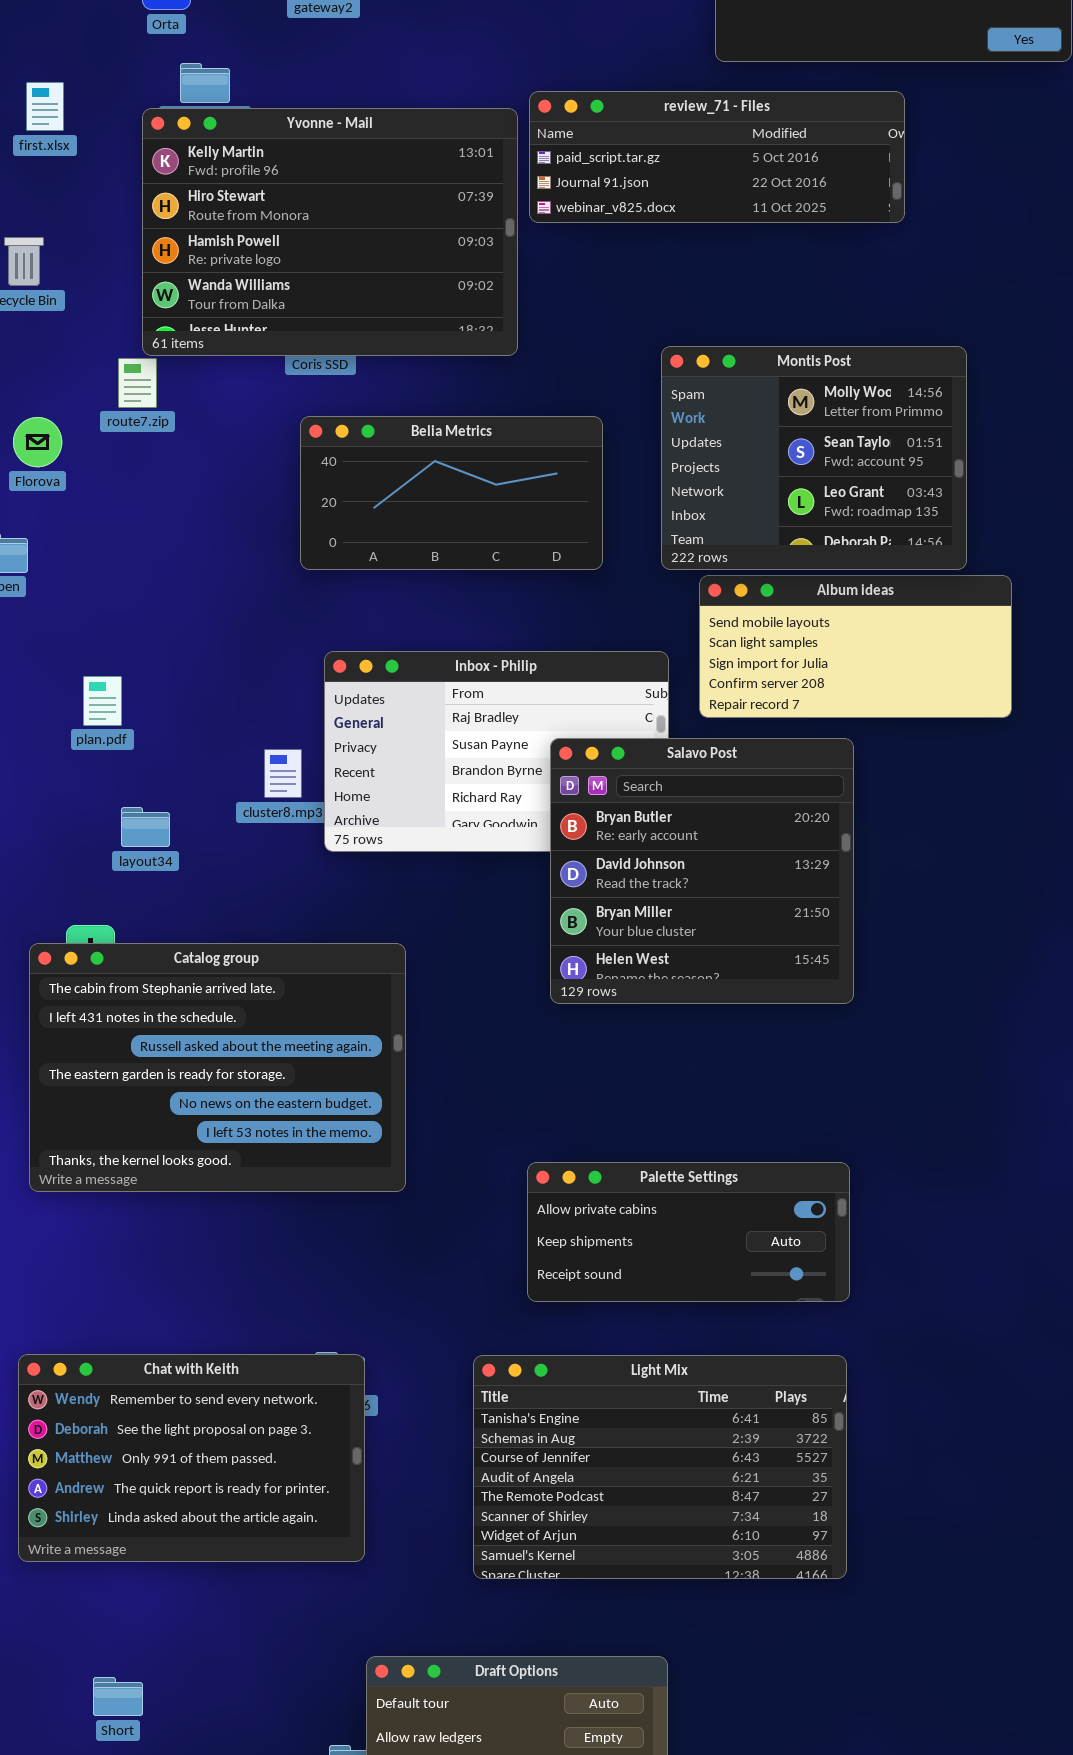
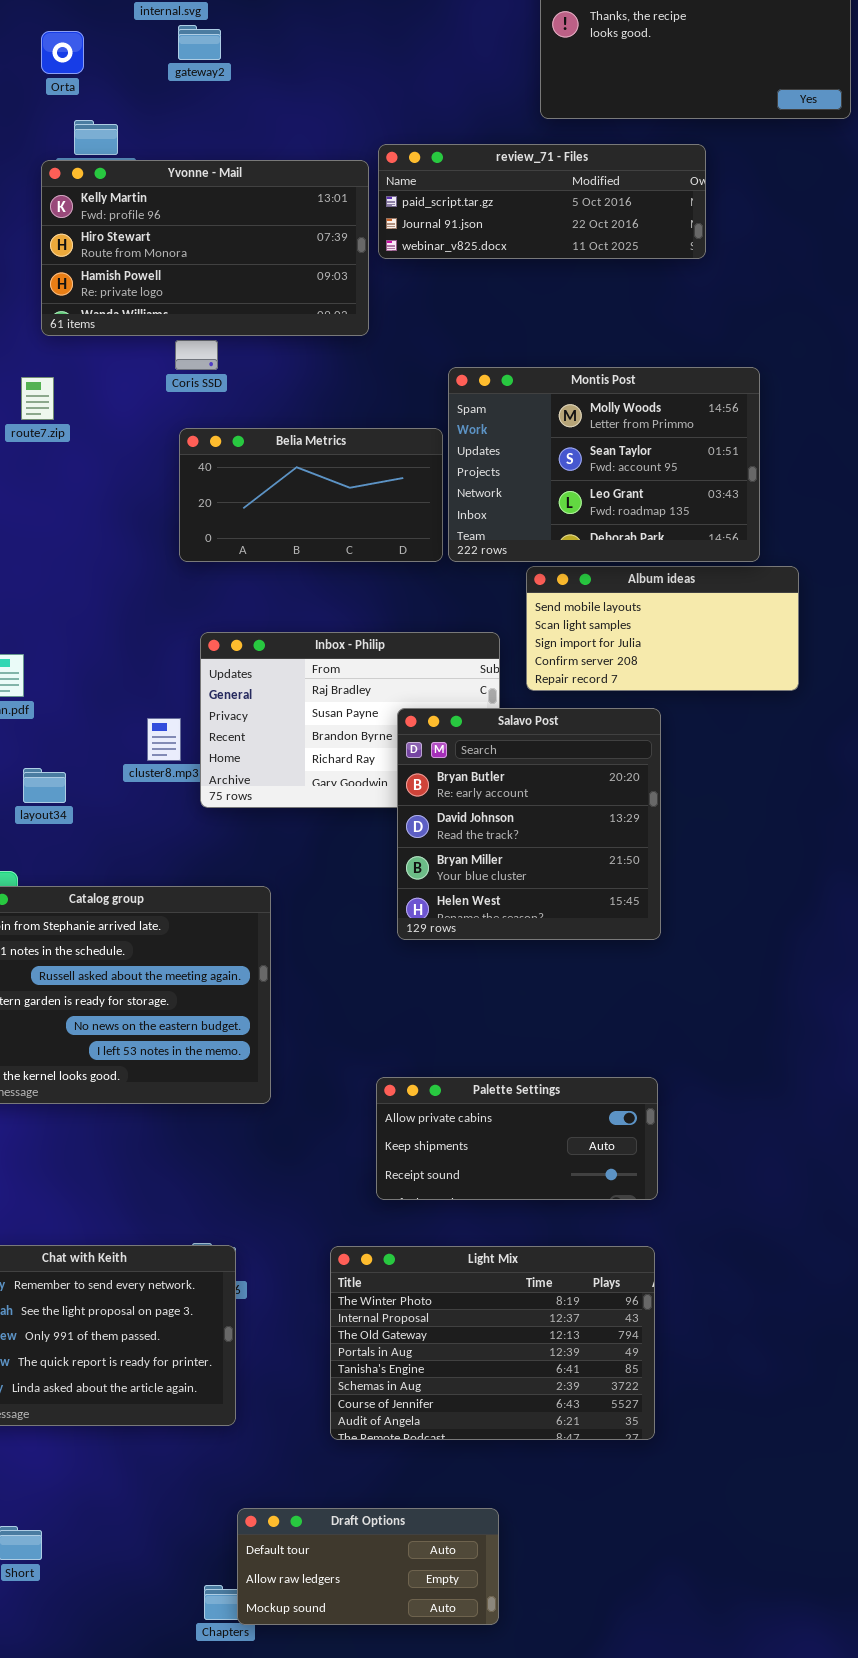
Yvonne - Mail: [142,108,518,356] -> [41,160,369,336], resized
Montis Post: [661,346,967,570] -> [448,367,760,562], resized
Light Mix: [473,1355,847,1579] -> [330,1246,655,1440], scrolled up 4 rows

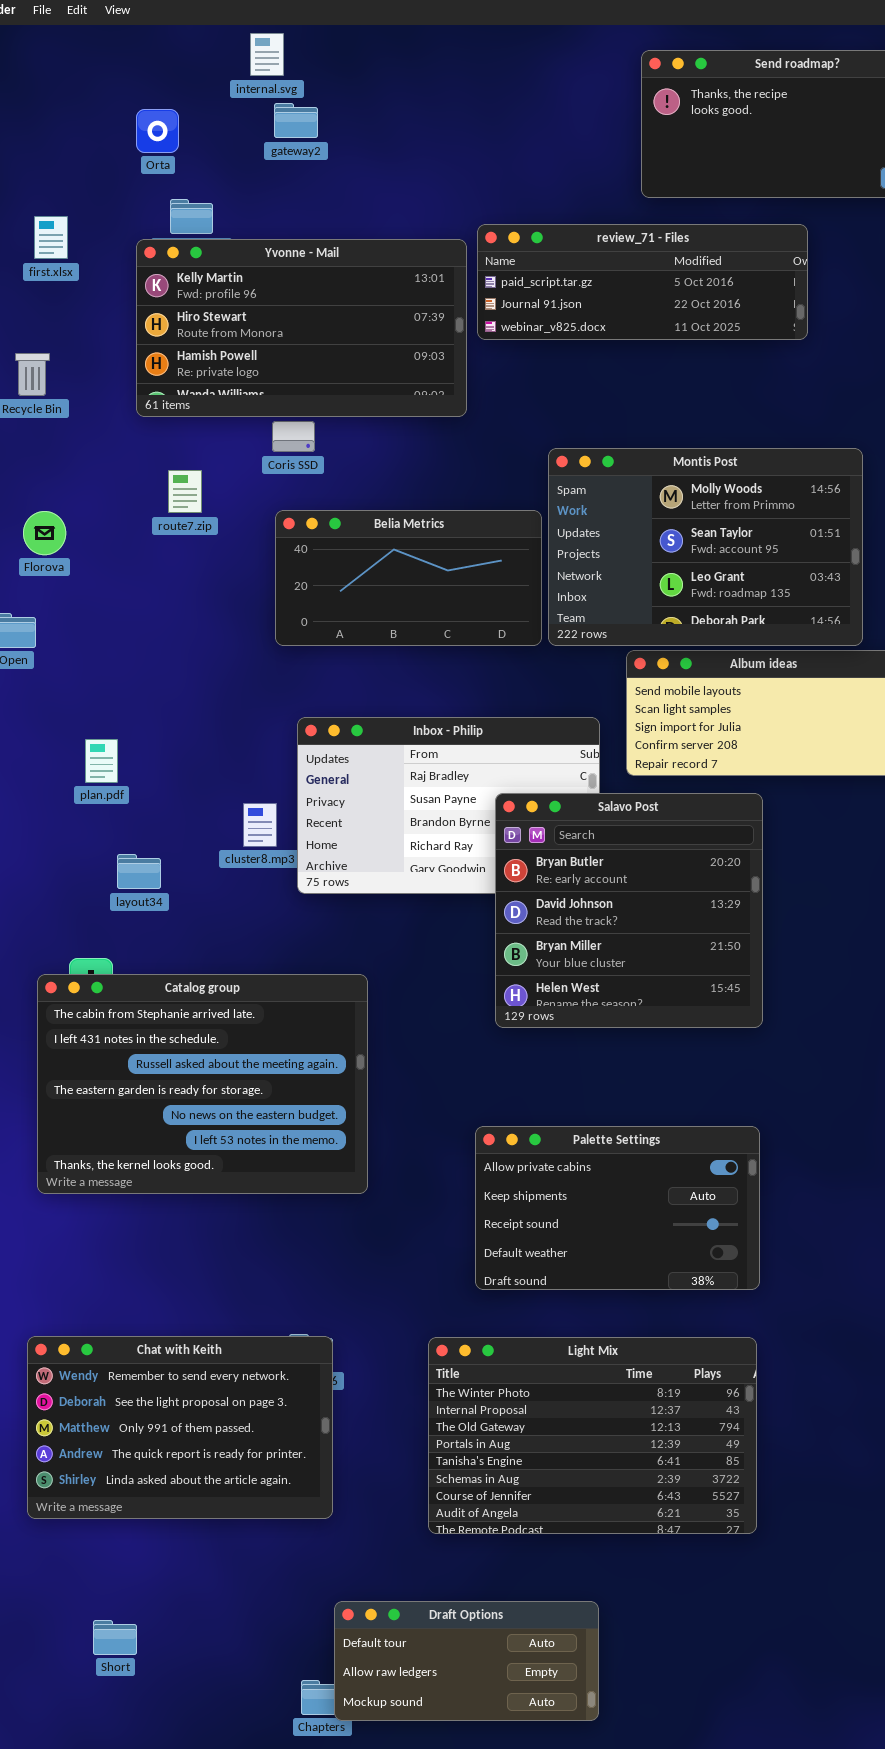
route7.zip: [21,377,54,420] -> [168,470,202,513], moved
Palette Settings: [376,1077,658,1200] -> [475,1126,760,1290], resized

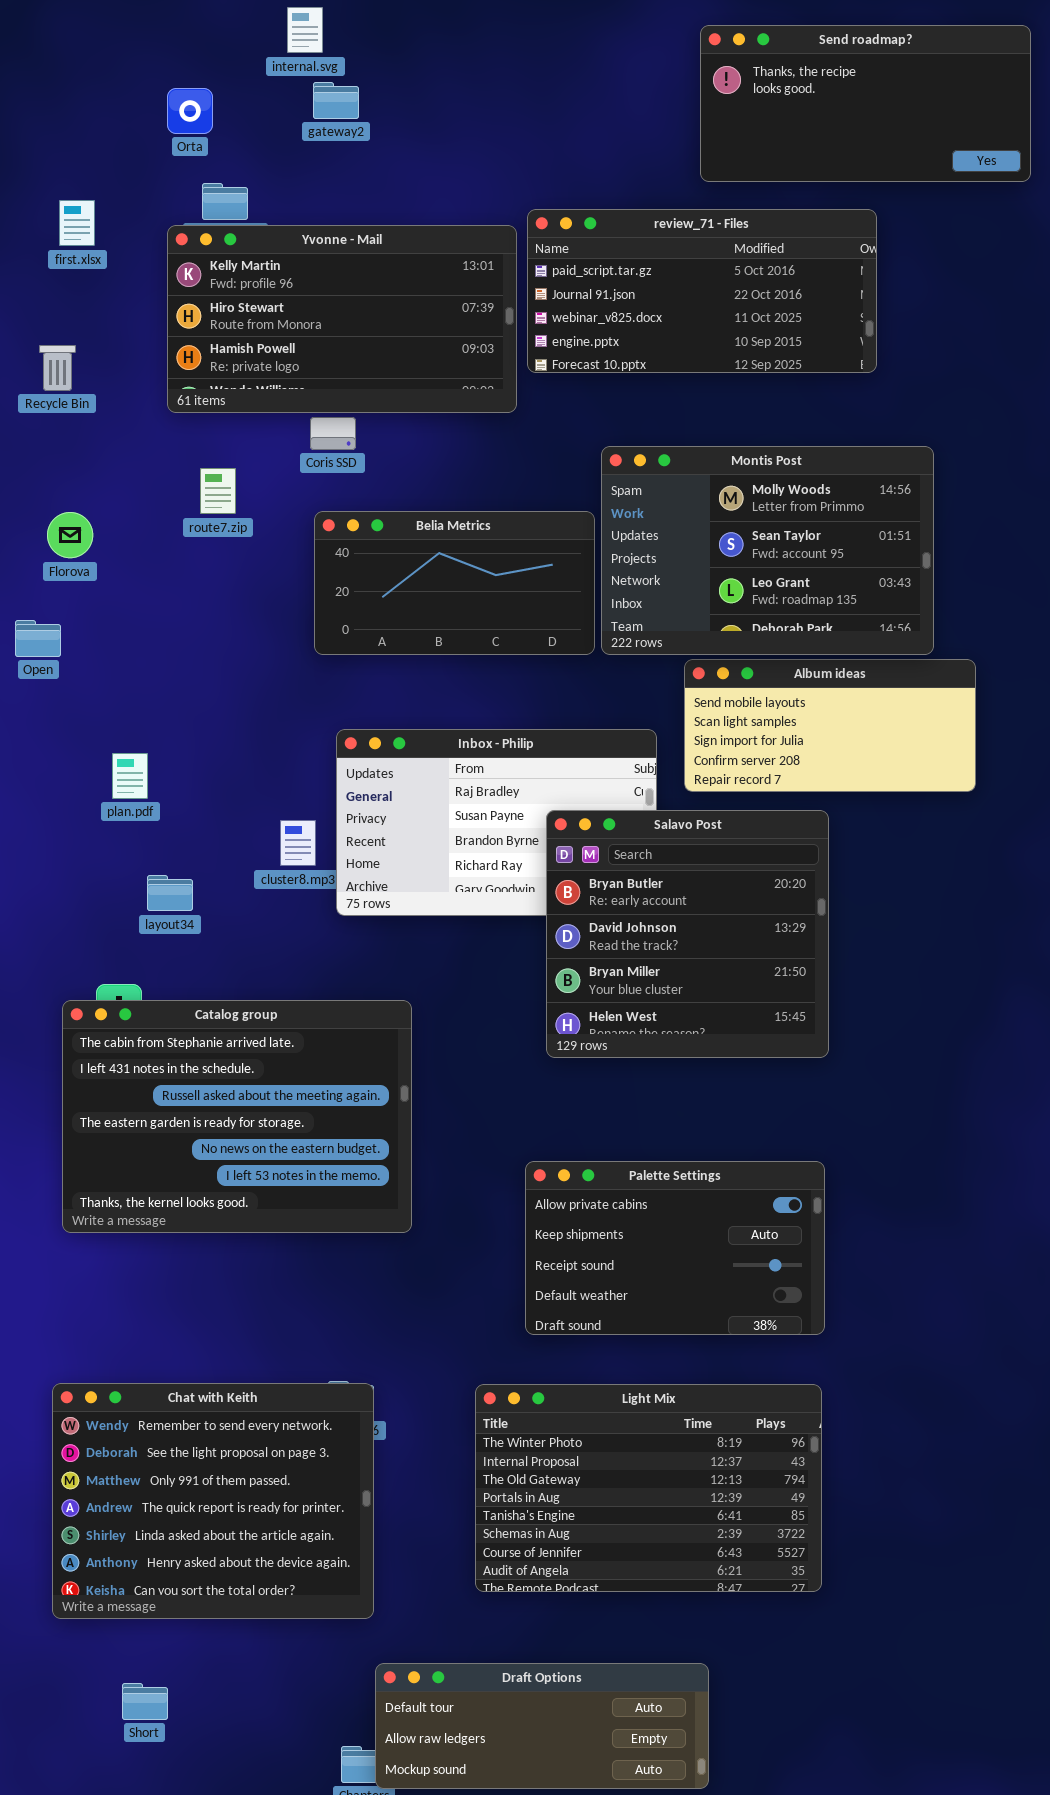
review_71 - Files: [477,224,808,340] -> [527,209,877,373], resized
Chat with Keith: [27,1336,333,1519] -> [52,1383,374,1619], resized
Draft Options: [334,1601,599,1721] -> [375,1663,709,1789], resized

